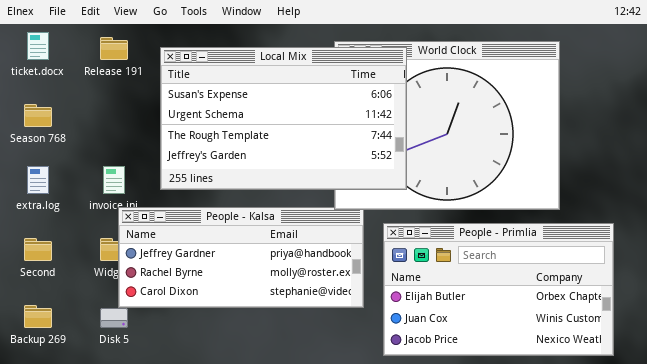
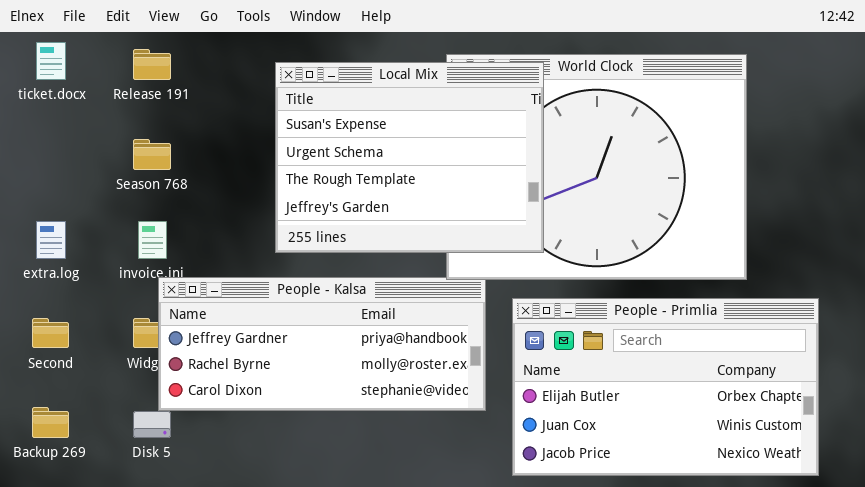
Local Mix: [160,47,407,190] -> [275,62,544,253], resized
Season 768: [24,104,52,127] -> [133,139,171,170], moved

